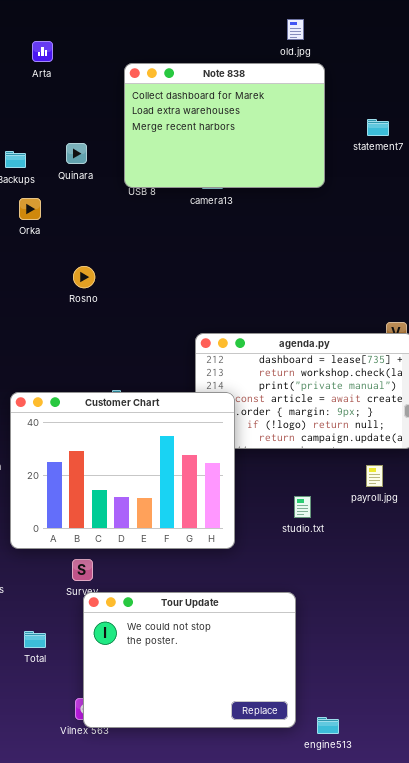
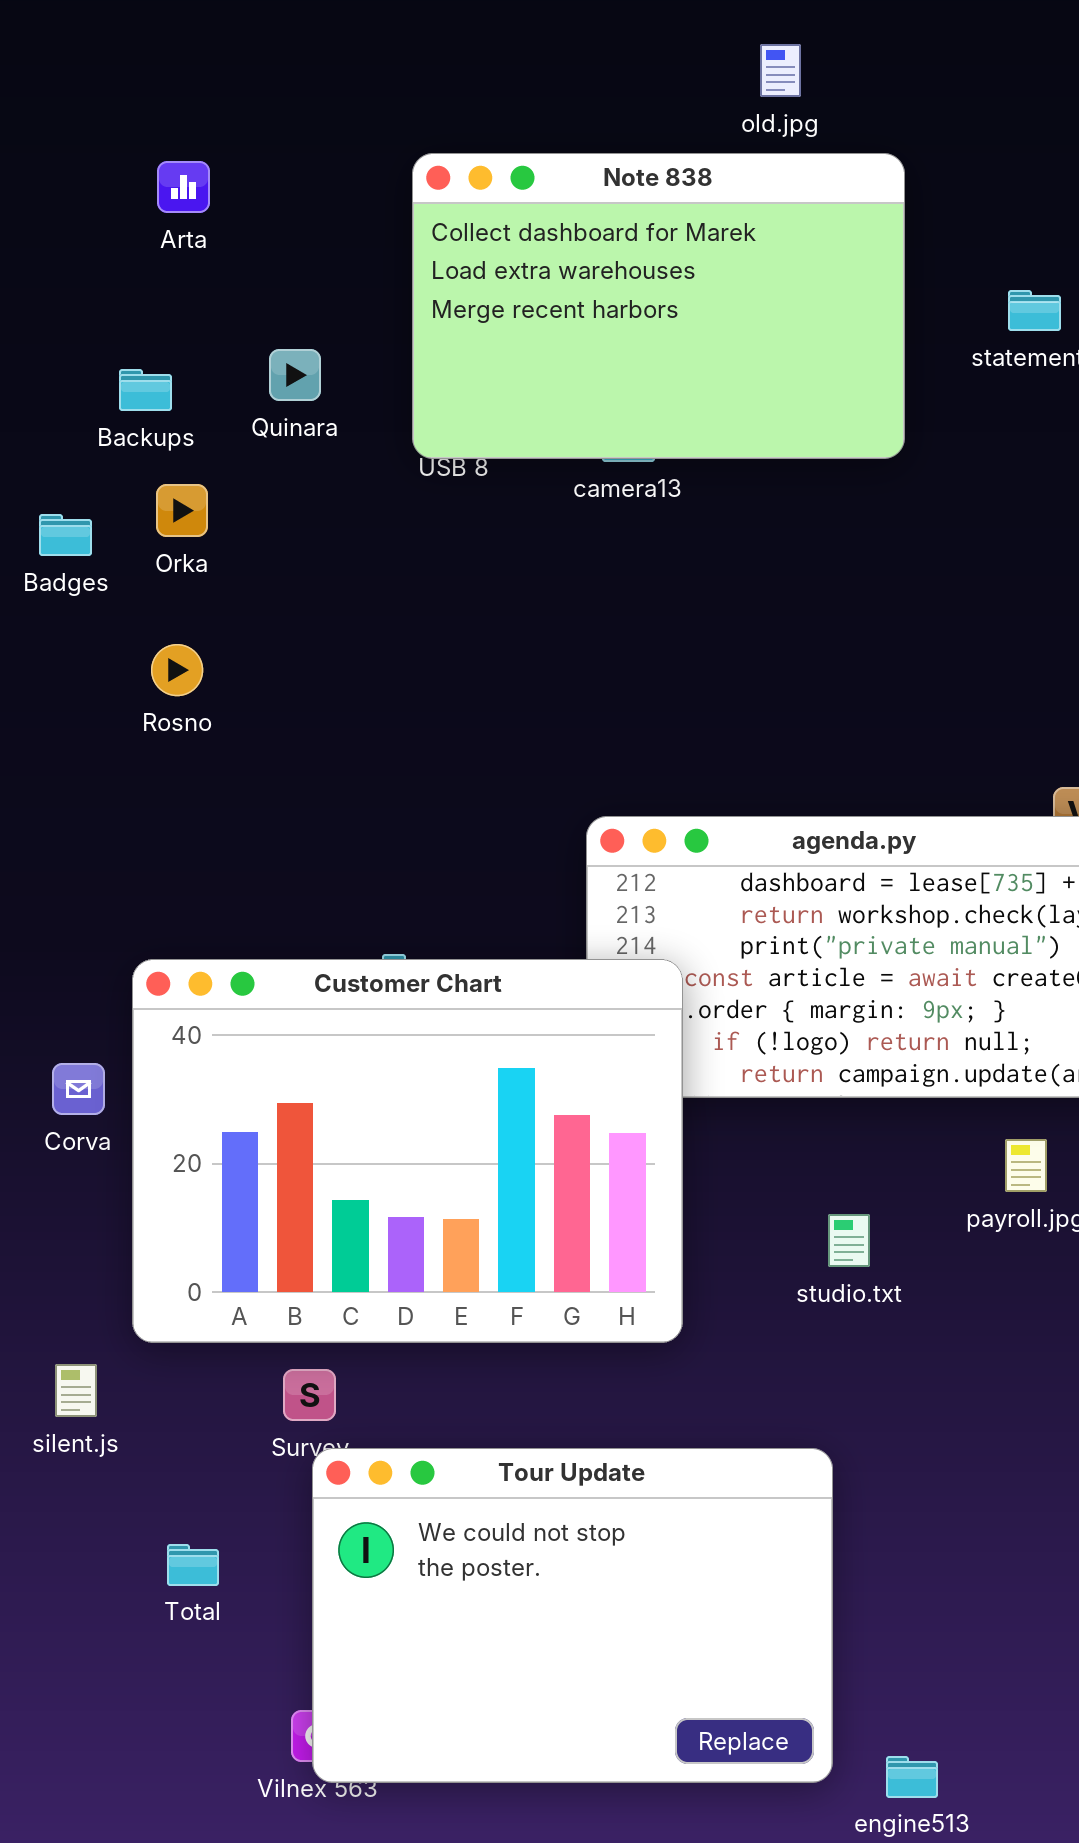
old.jpg: [287,19,304,40] -> [760,44,801,97], moved
Arta: [32,41,53,62] -> [157,161,210,213], moved
Rosno: [73,266,95,288] -> [151,644,203,696], moved

